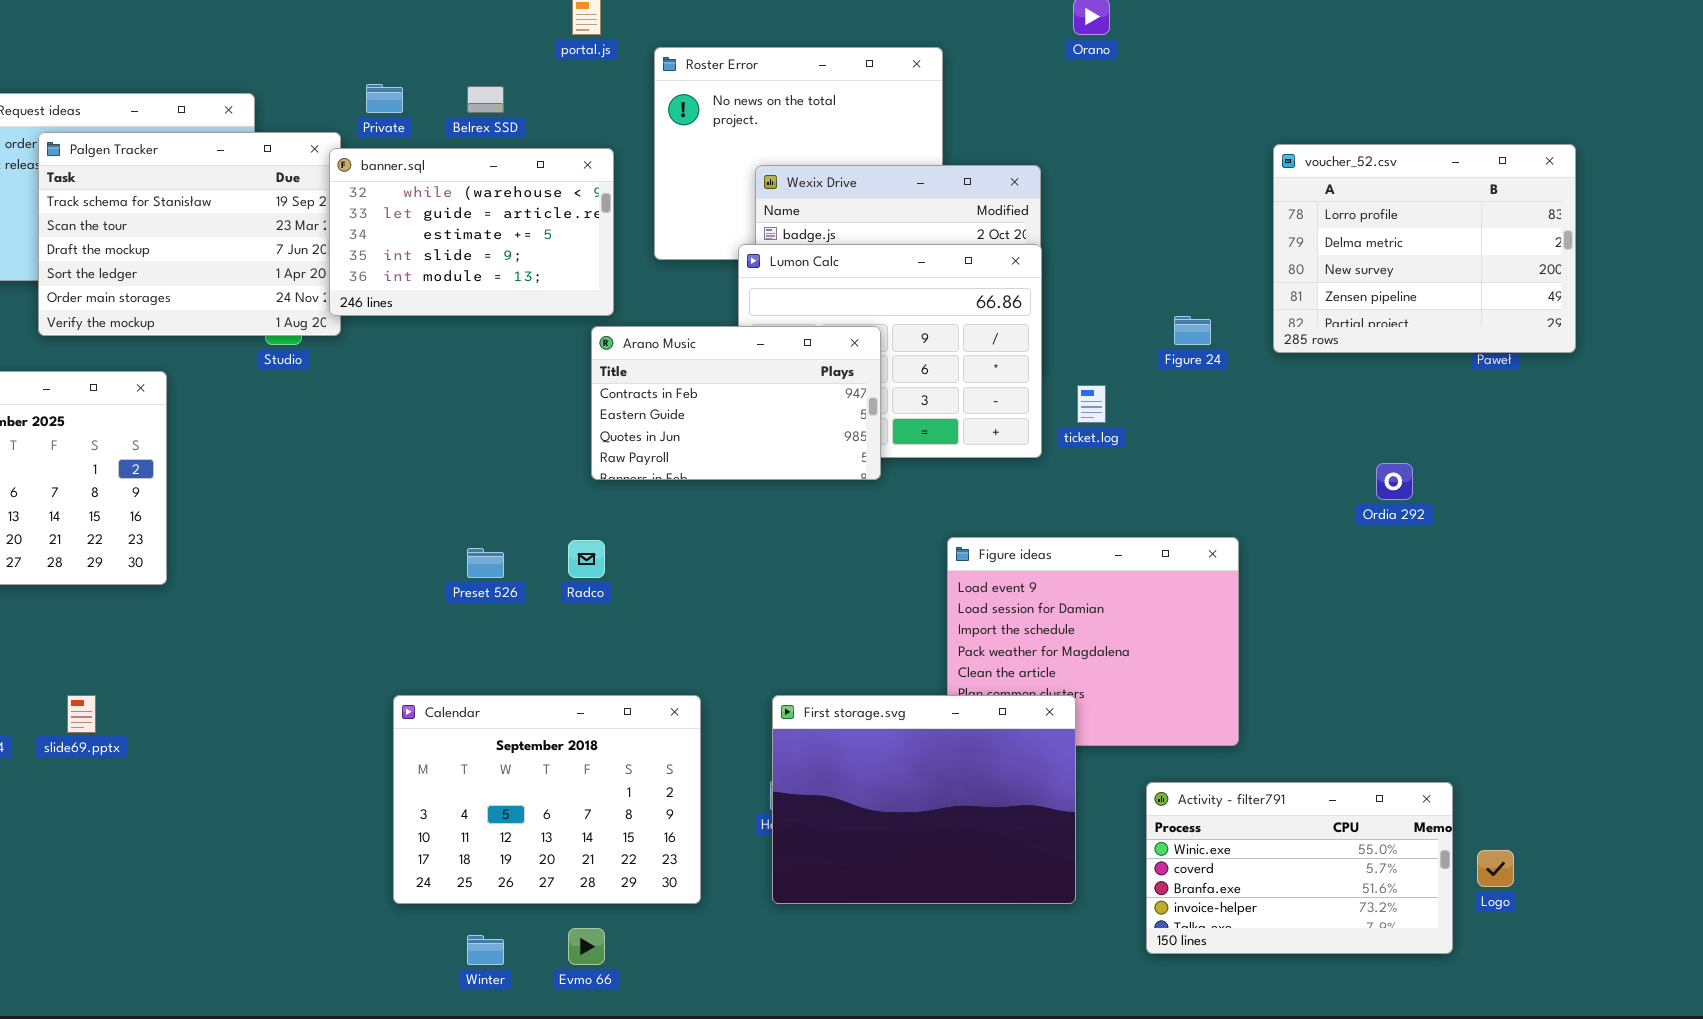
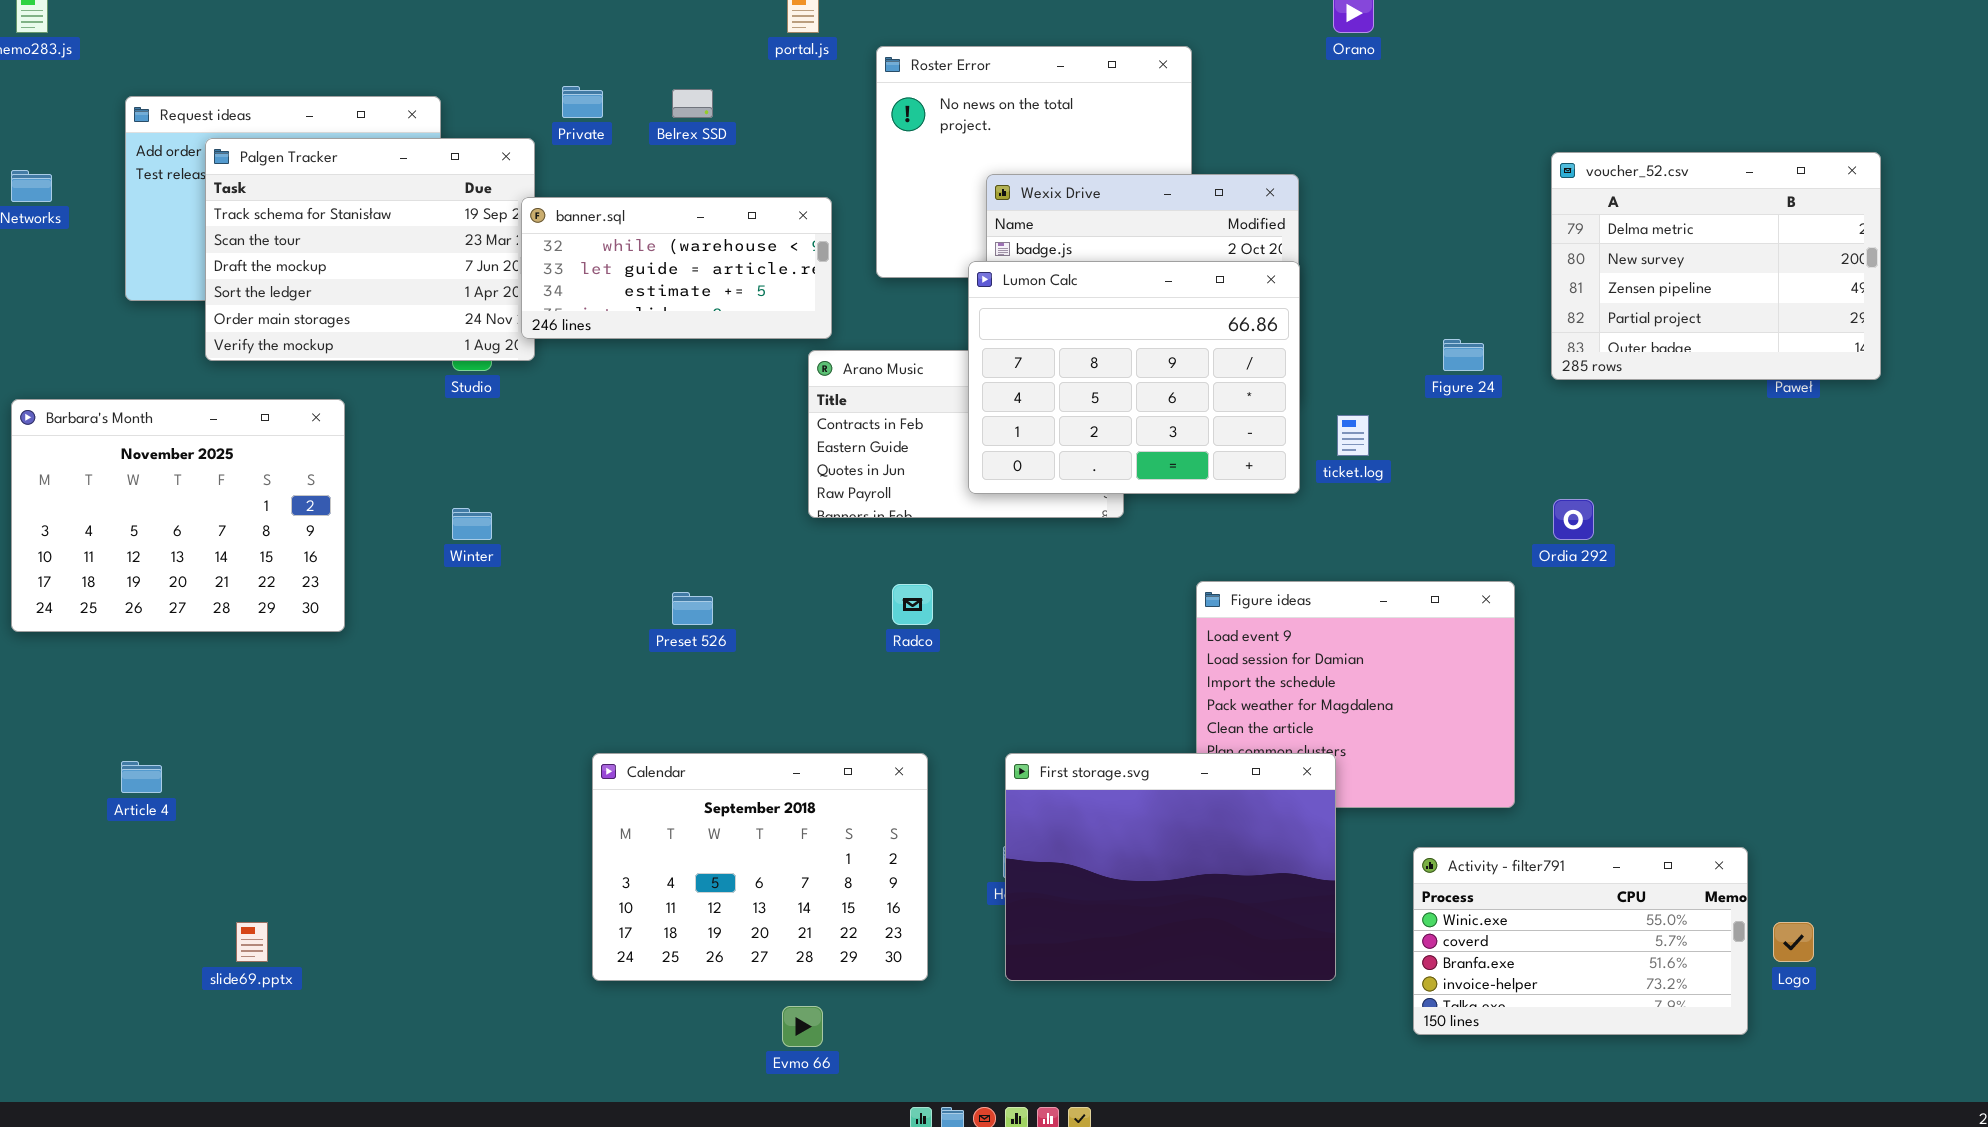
voucher_52.csv: [1273,144,1576,353] -> [1551,152,1881,380], scrolled down 1 row
banner.sql: [329,148,614,316] -> [521,197,832,339], resized
Lumon Calc: [738,244,1042,458] -> [968,261,1300,494], raised
Ordia 292: [1376,463,1413,500] -> [1553,499,1594,540], moved
Radco: [568,540,605,578] -> [892,584,933,625], moved
slide69.pptx: [67,695,96,733] -> [236,922,268,962], moved
Winter: [467,935,504,965] -> [452,508,492,540], moved

